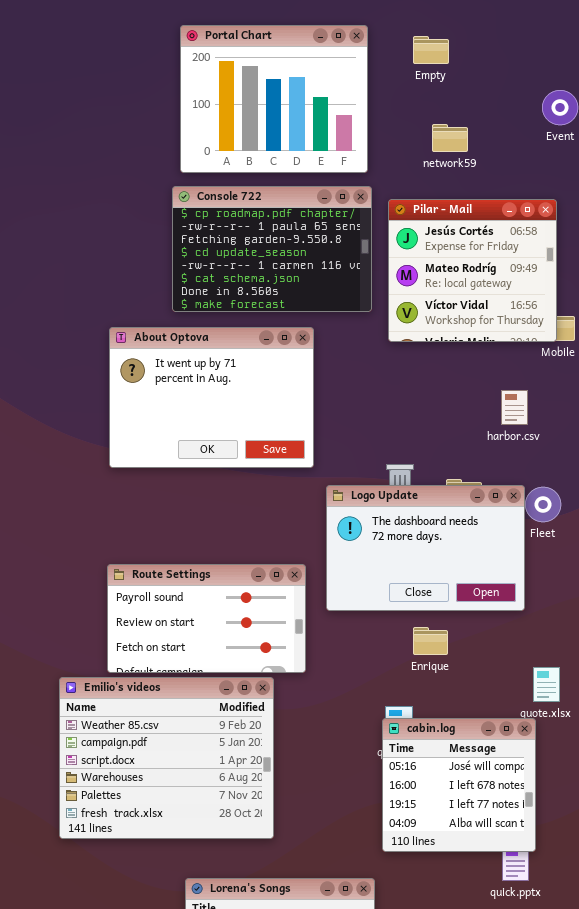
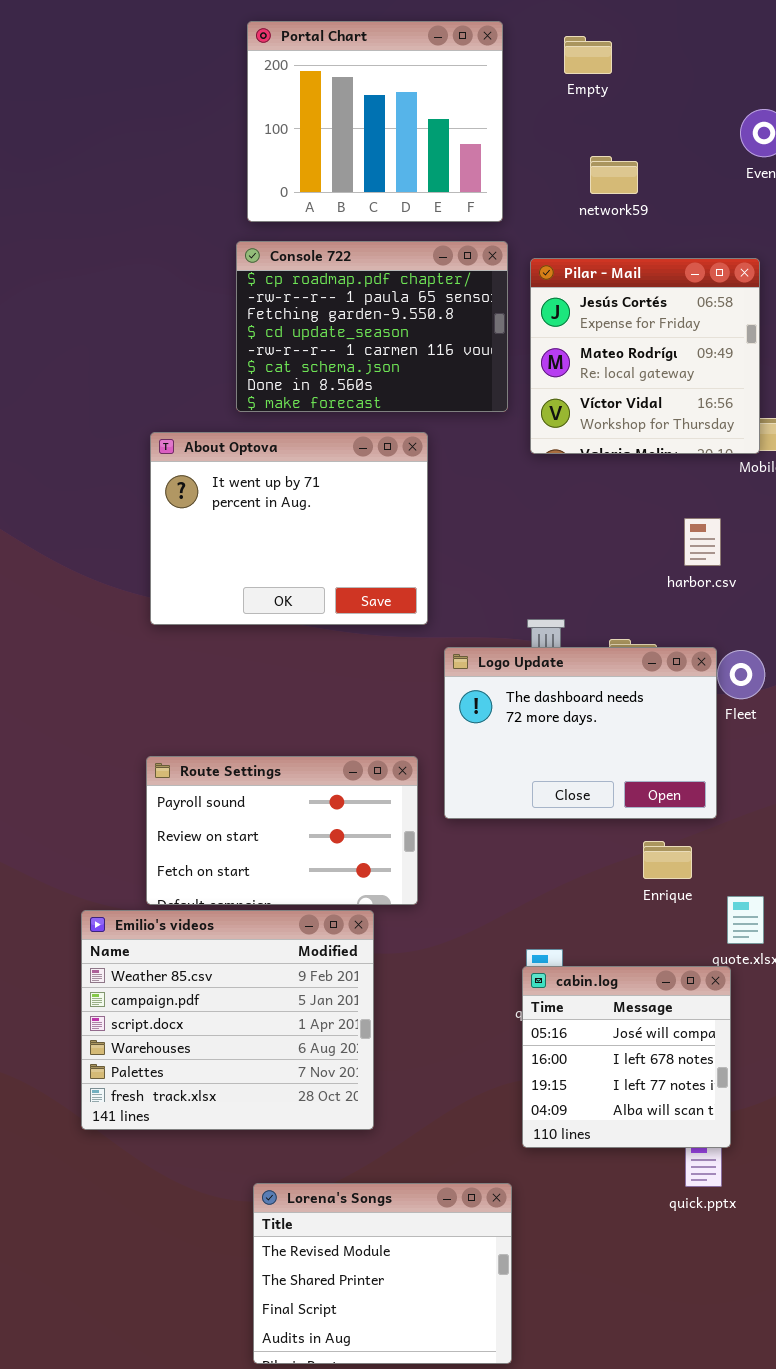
Enrique: [413,627,448,655] -> [643,841,692,879], moved

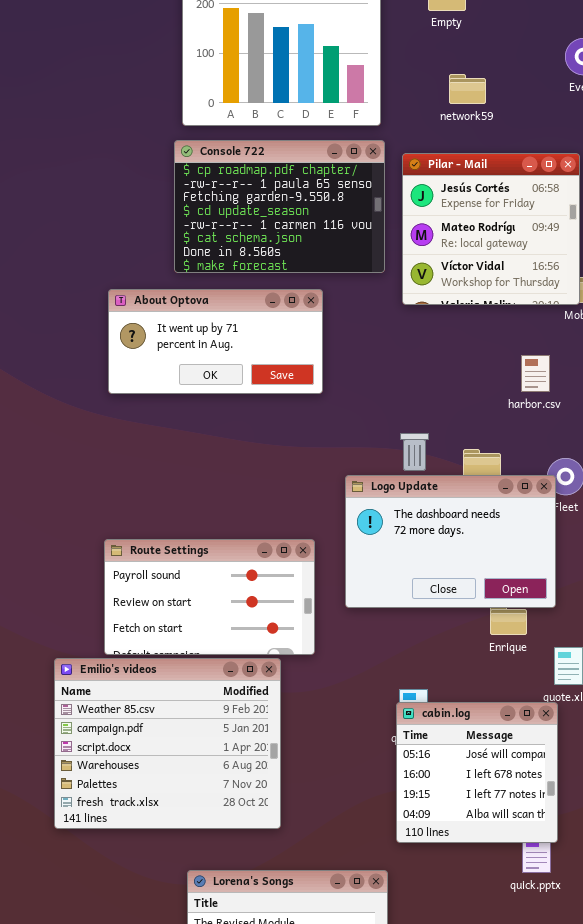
About Optova: [150,432,428,625] -> [108,289,323,394], resized
Logo Update: [444,647,717,819] -> [345,475,556,608], moved

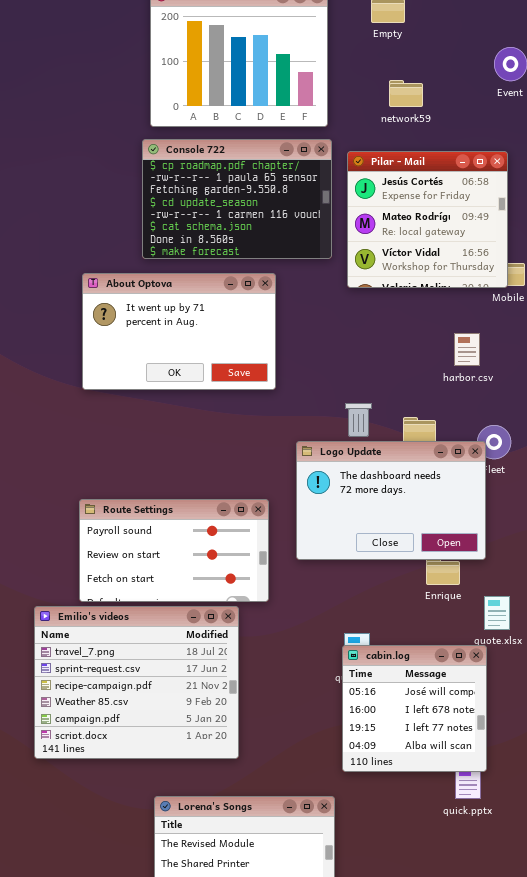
About Optova: [108,289,323,394] -> [82,273,276,390], resized
Emilio's videos: [54,658,281,829] -> [34,606,239,759], scrolled up 3 rows

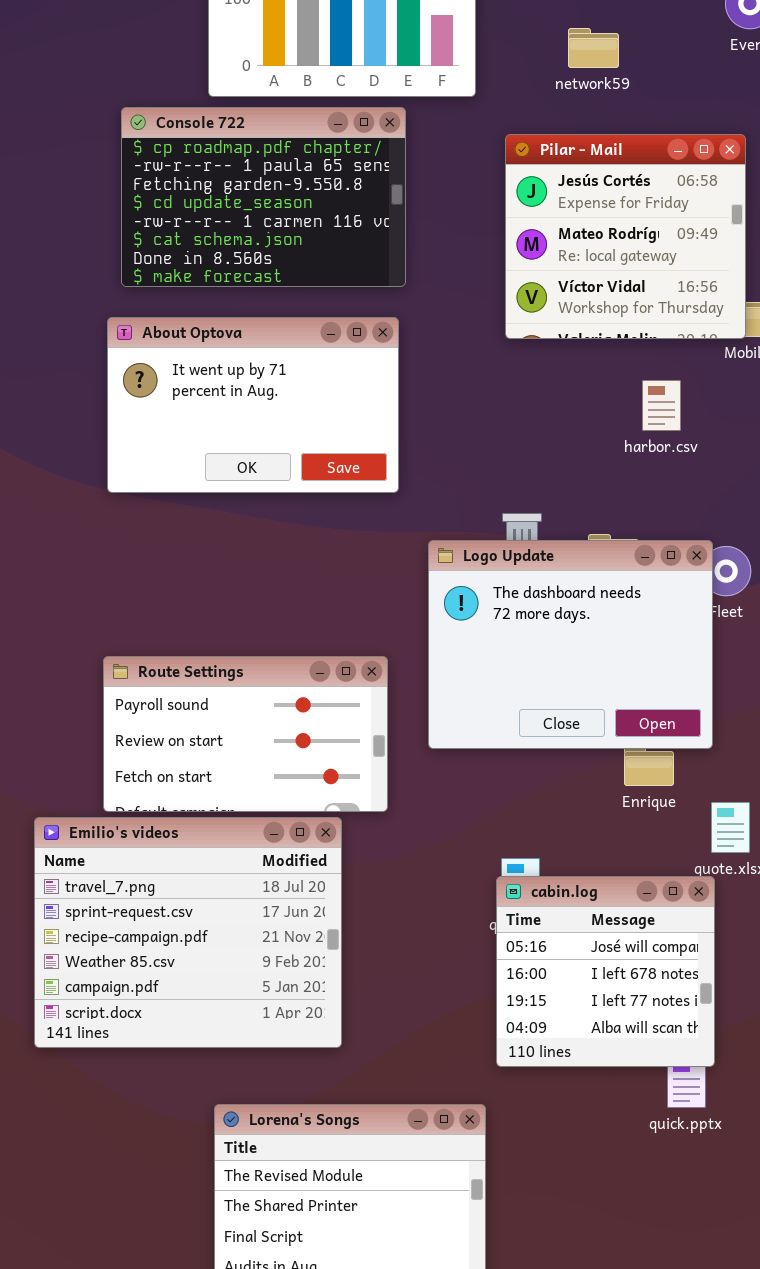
Console 722: [142,139,332,259] -> [121,107,406,287], moved
harbor.csv: [454,333,480,366] -> [642,380,681,431], moved
Logo Update: [296,441,486,560] -> [428,540,713,749], resized

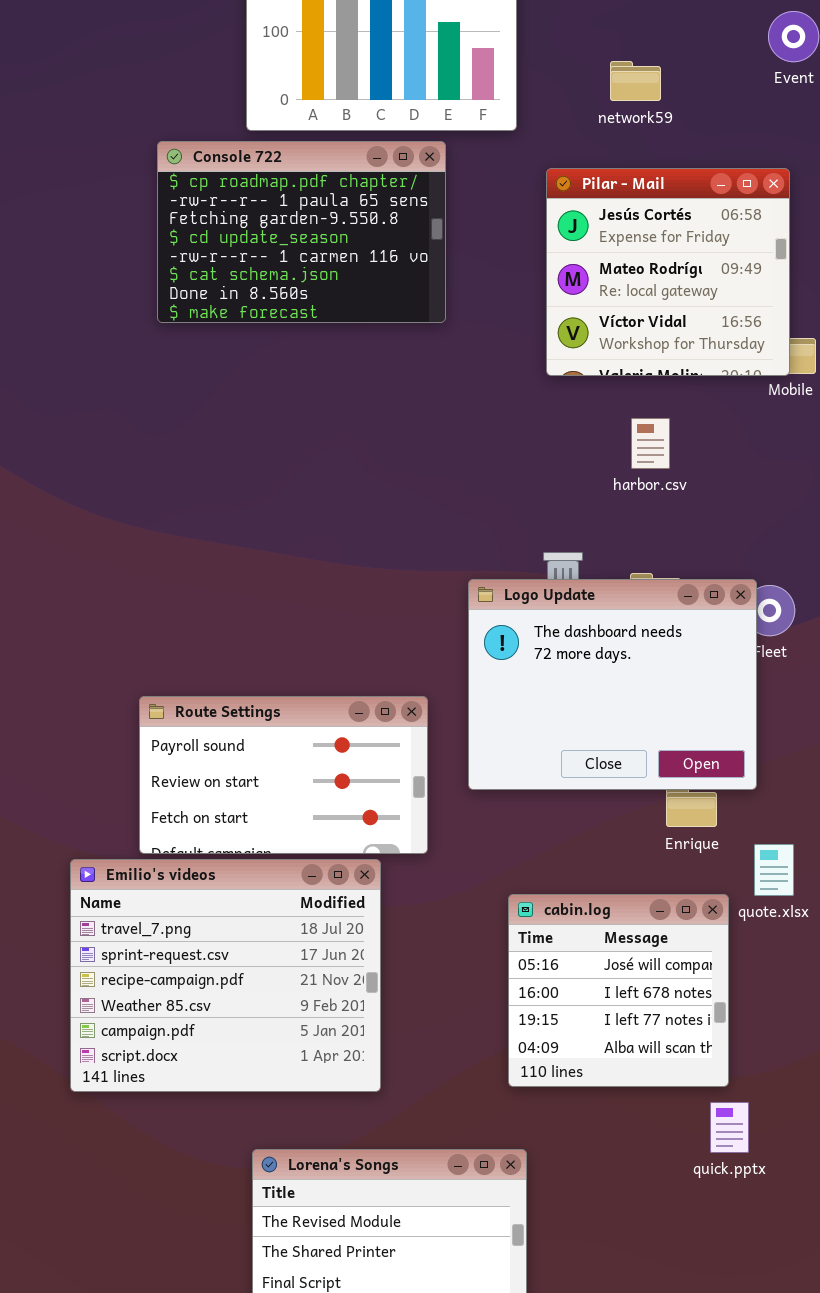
About Optova: [107,317,399,493] -> none, closed
harbor.csv: [642,380,681,431] -> [631,418,670,469], moved
cabin.log: [496,876,715,1067] -> [508,894,729,1087], moved

